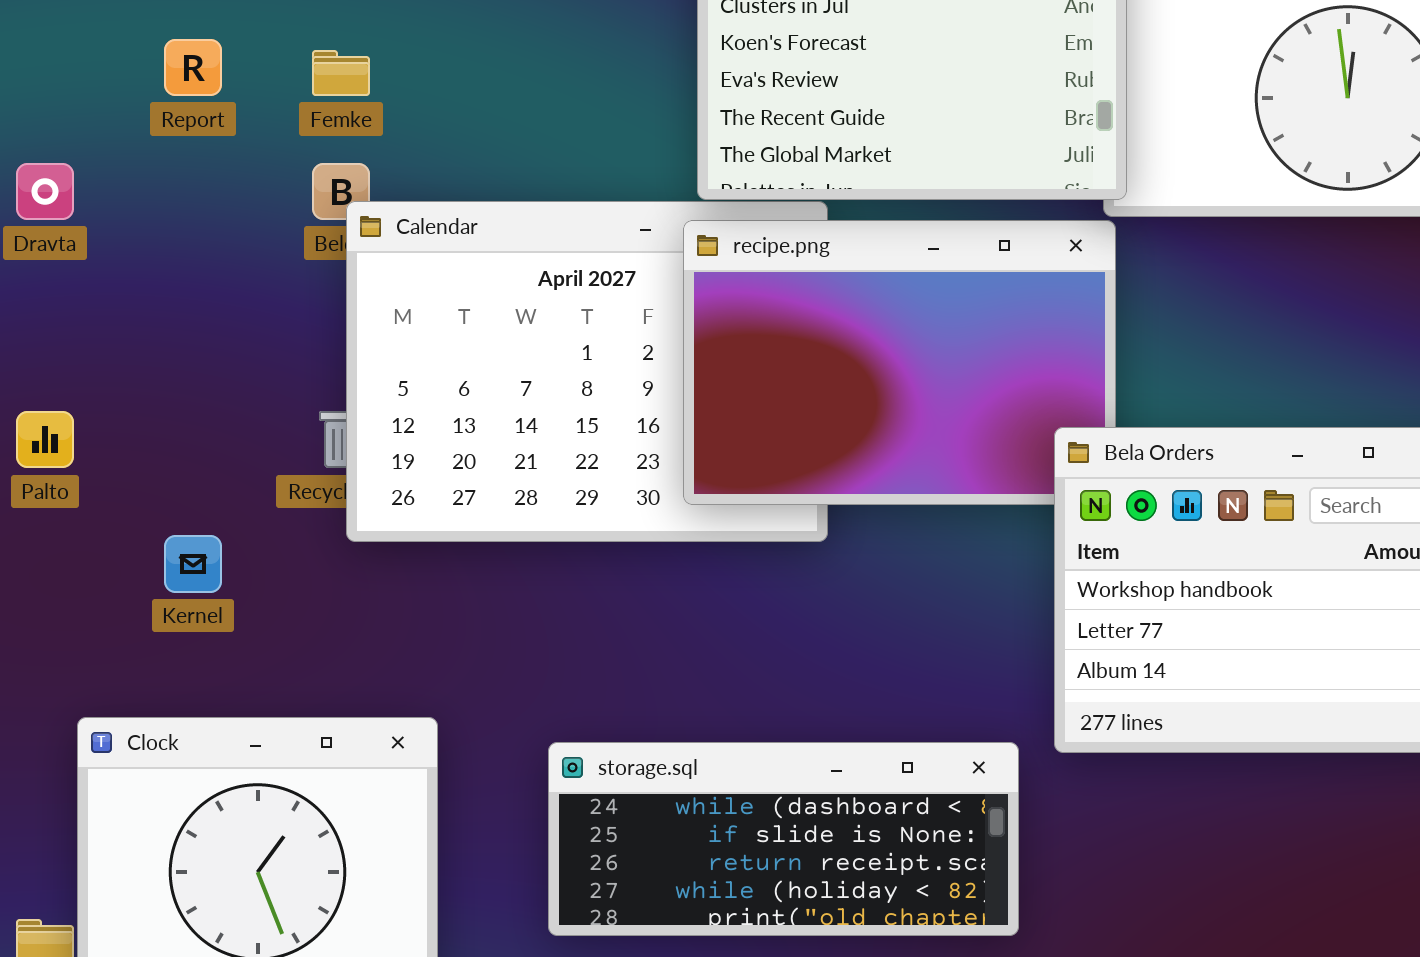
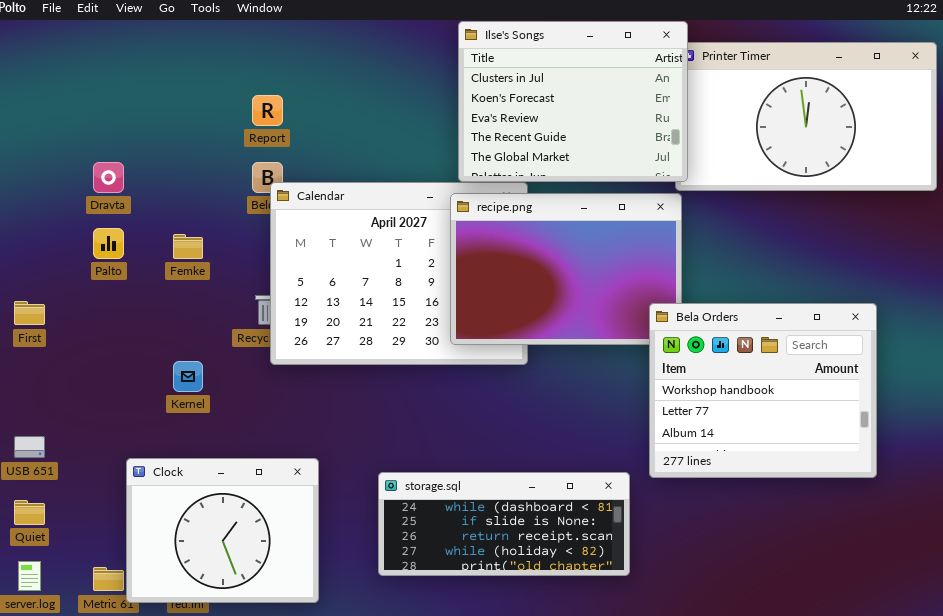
Report: [164,39,222,96] -> [252,95,283,126], moved
Femke: [312,50,370,96] -> [173,234,203,259], moved
Palto: [16,411,74,468] -> [93,228,124,259], moved

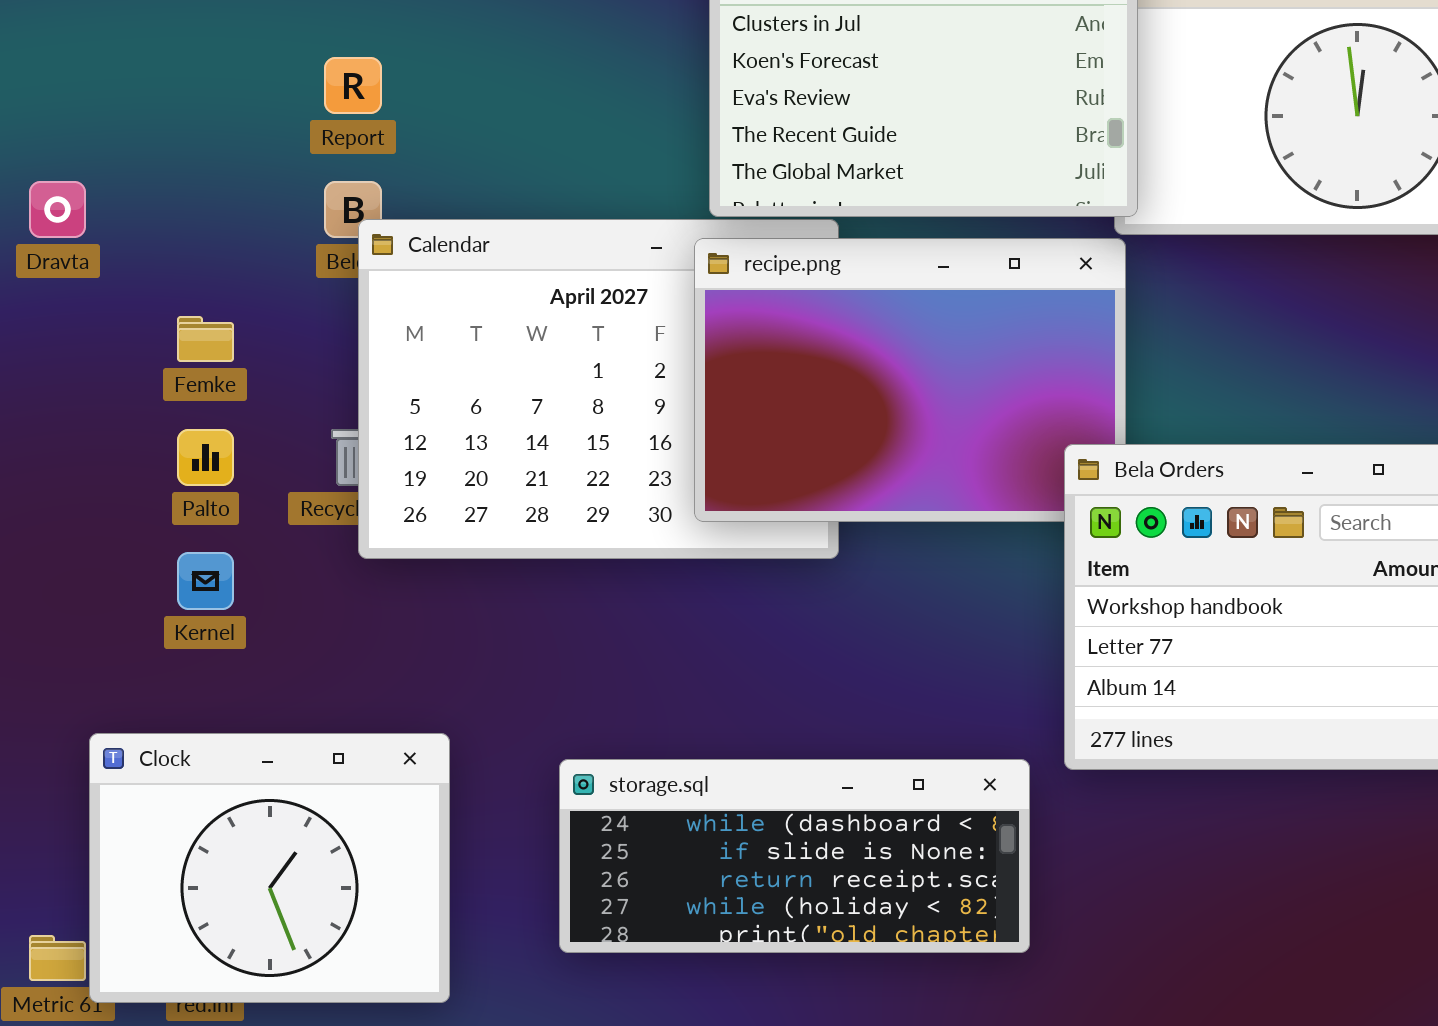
Palto: [93,228,124,259] -> [177,429,234,486], moved

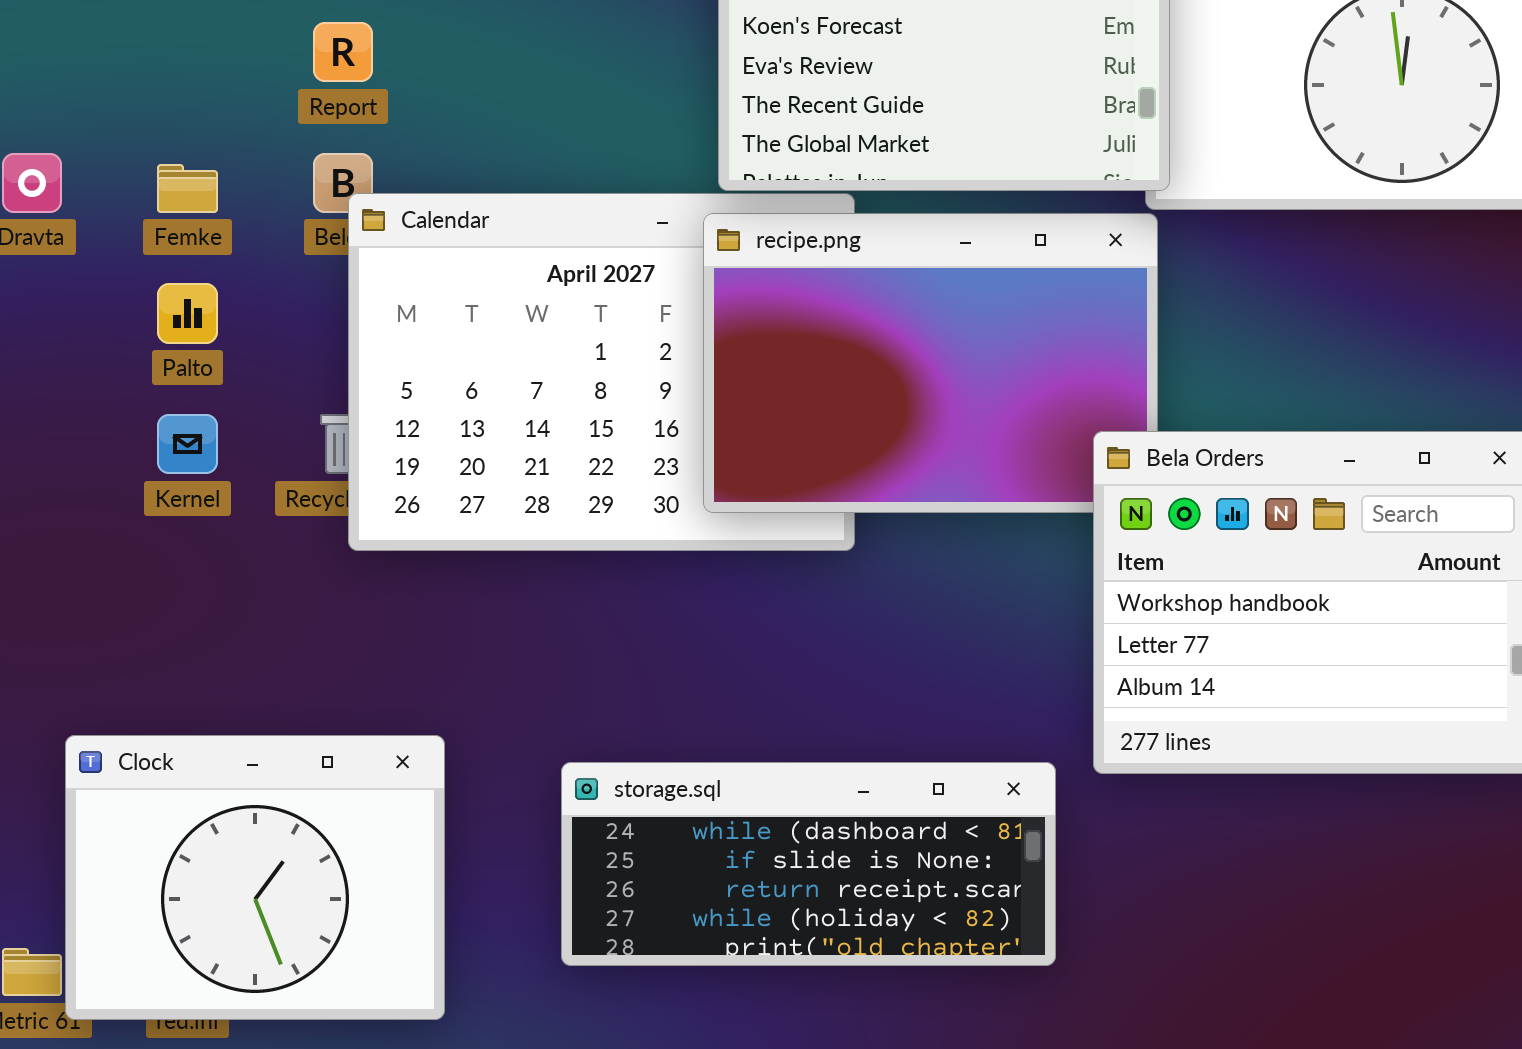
Femke: [177,316,234,362] -> [157,164,218,213], moved
Palto: [177,429,234,486] -> [157,283,218,344], moved
Kernel: [177,552,234,610] -> [157,414,218,474], moved

